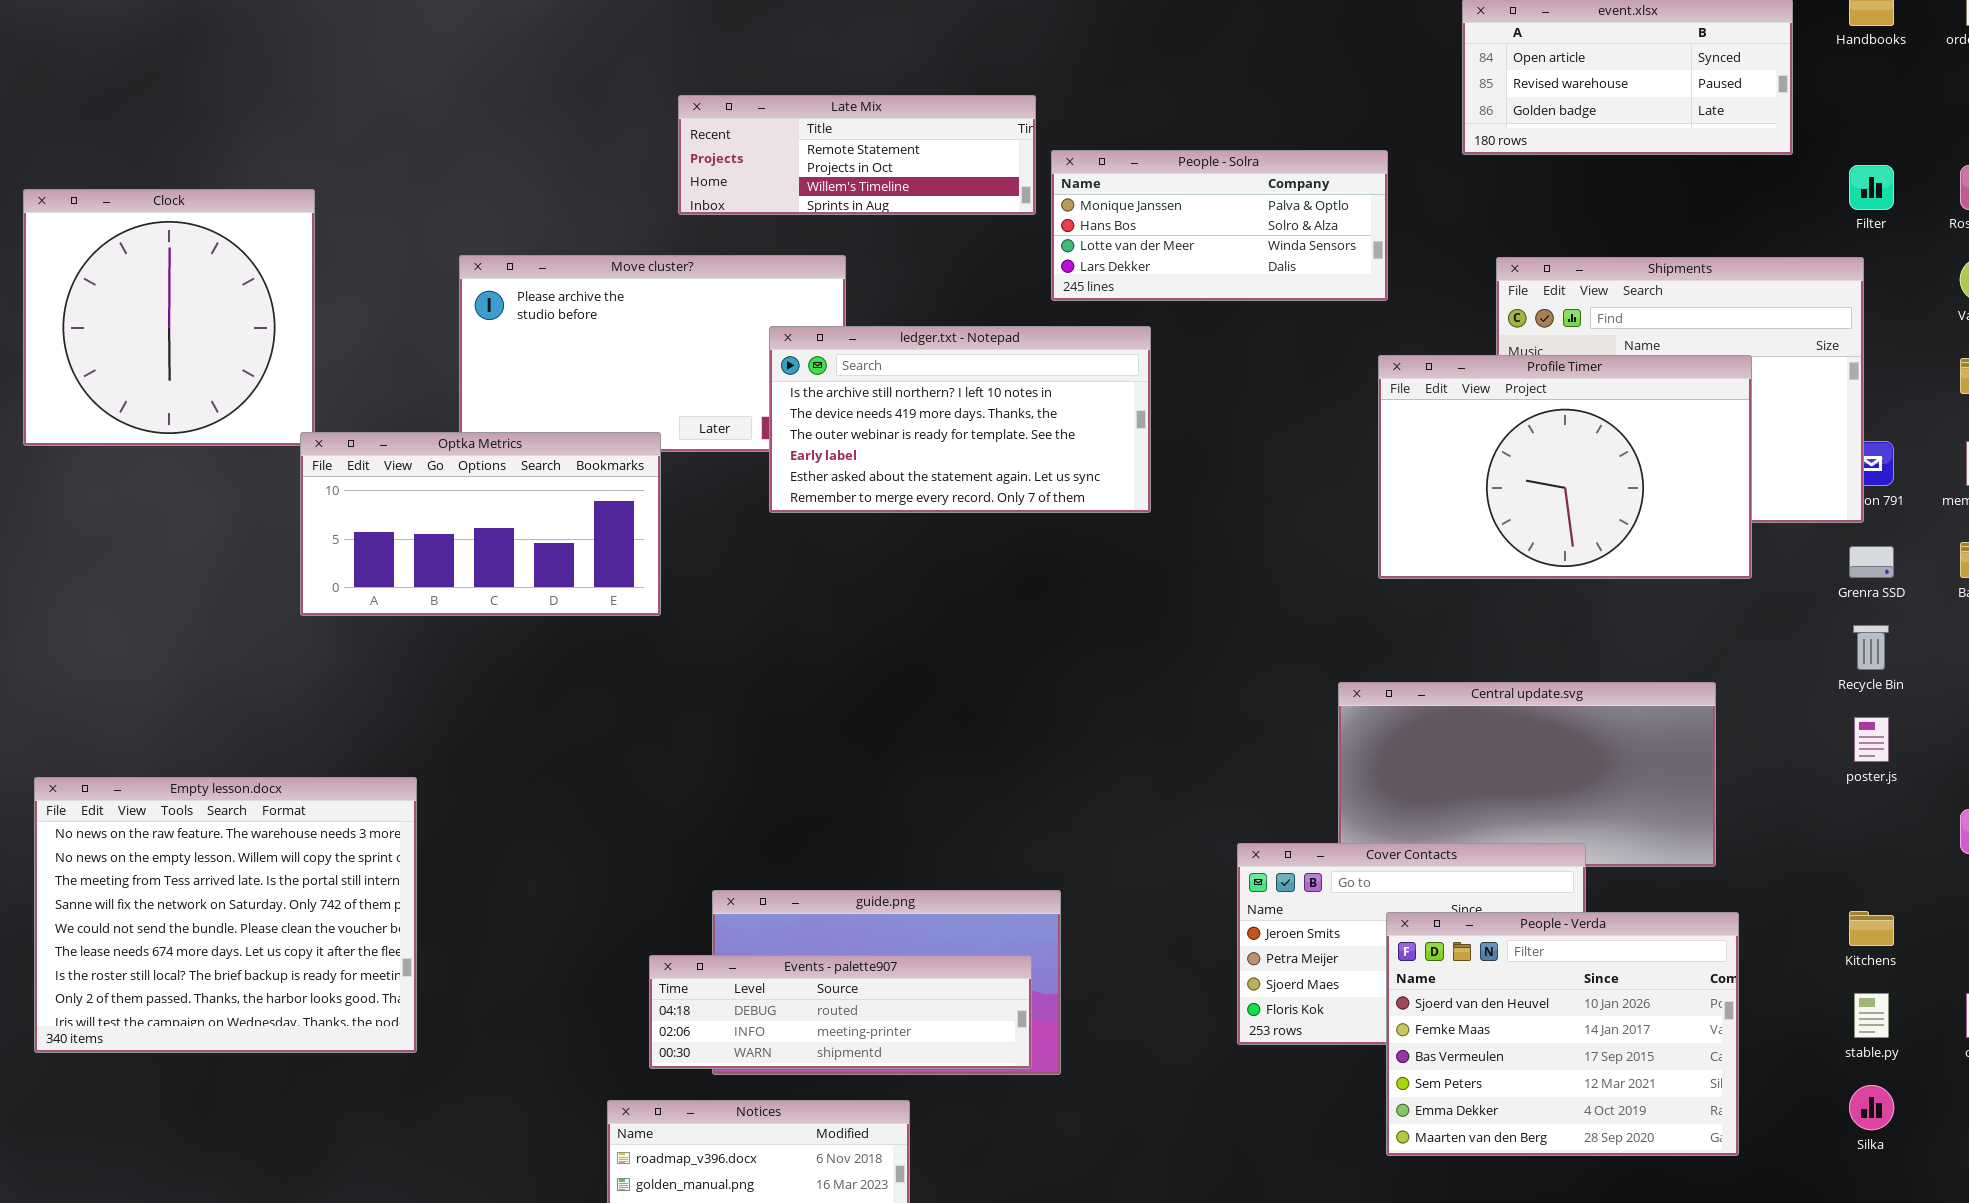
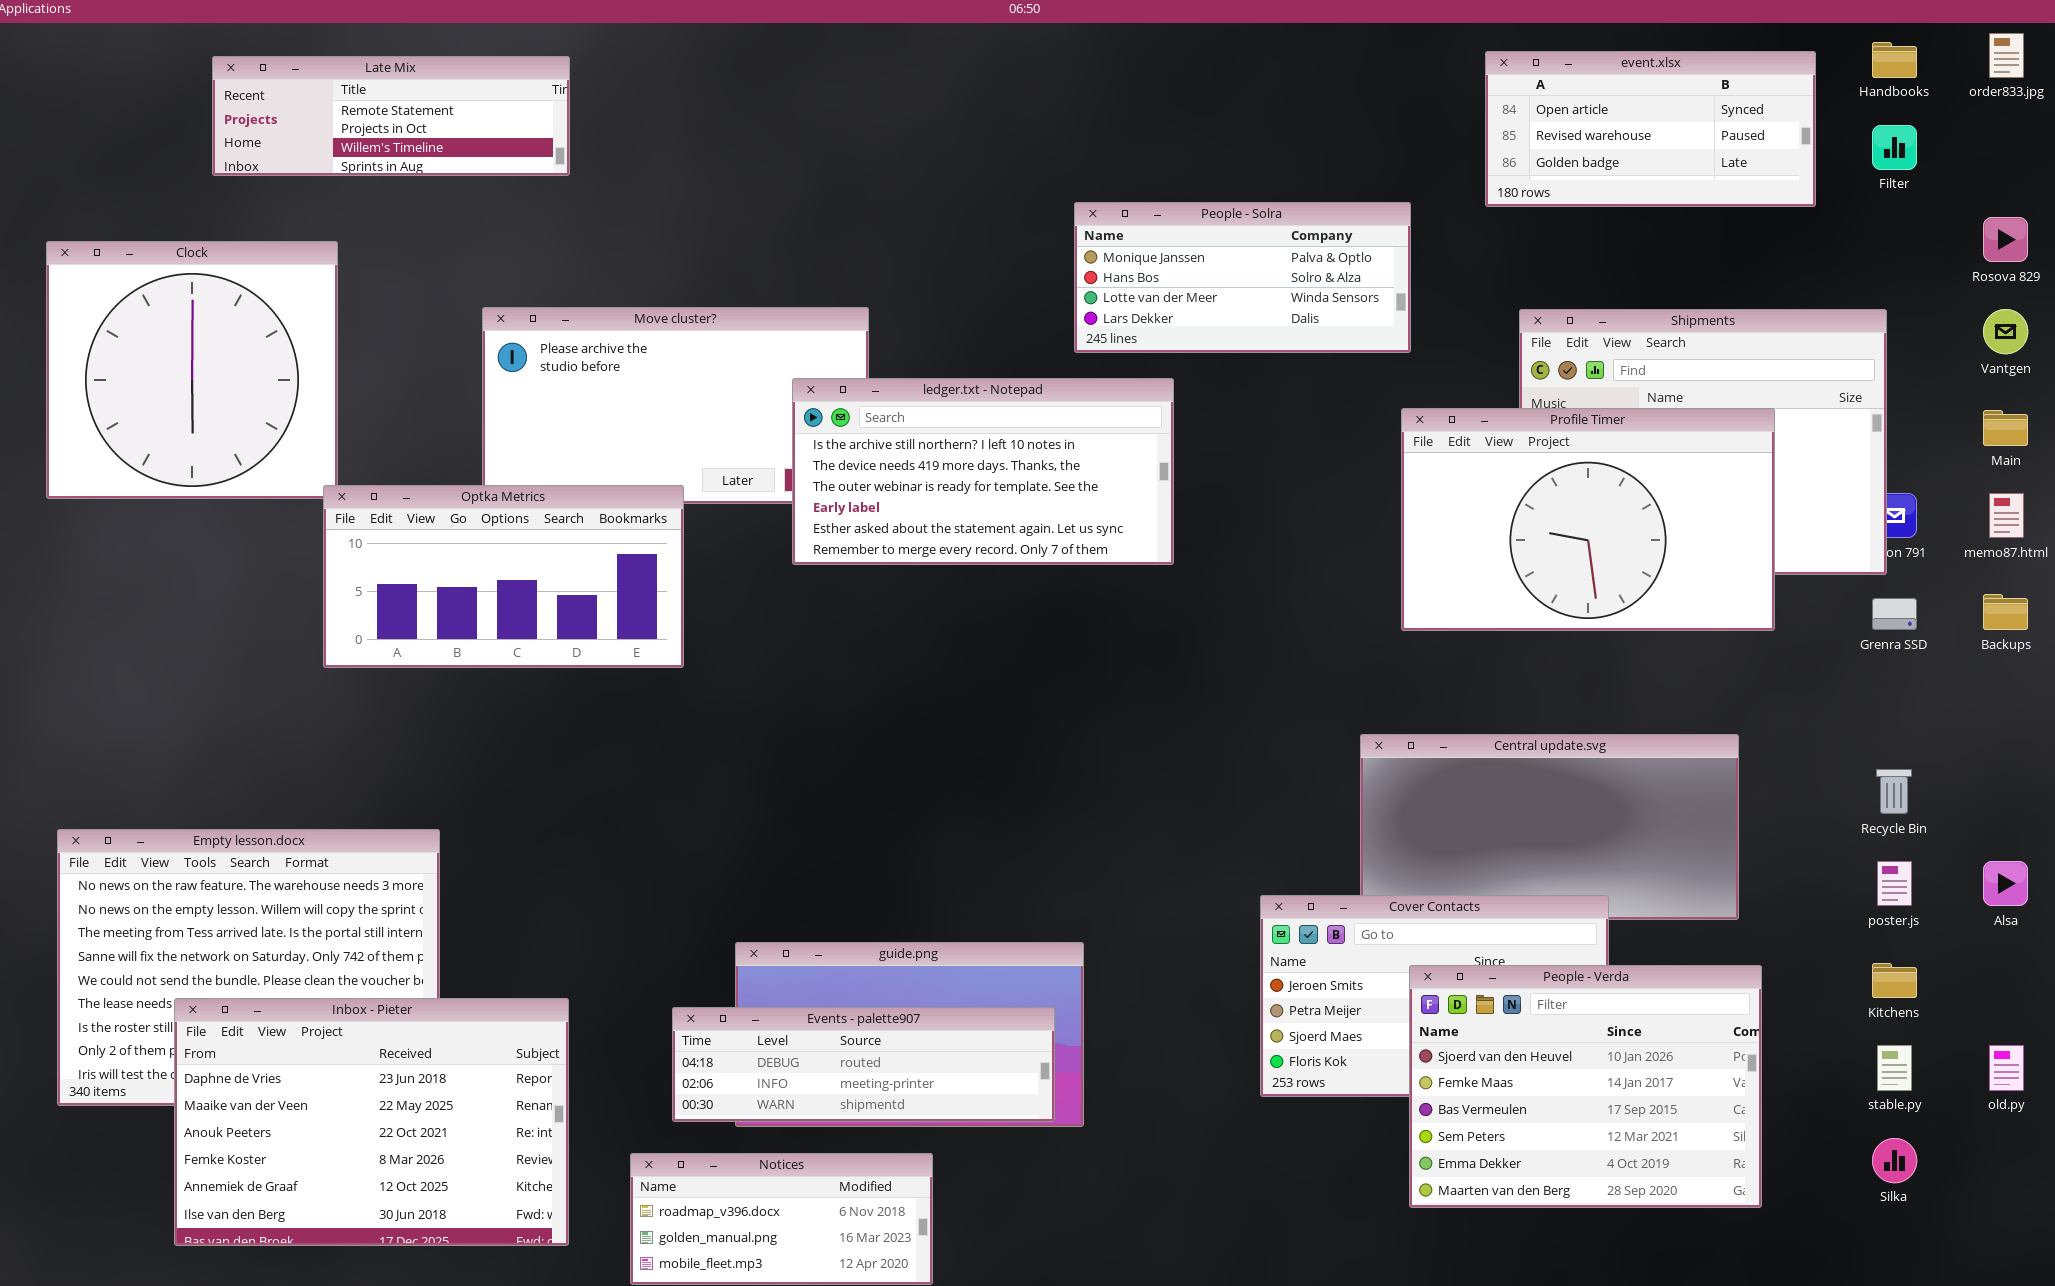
Late Mix: [678,95,1036,215] -> [212,56,570,176], moved
Filter: [1849,165,1894,210] -> [1872,125,1917,170], moved
Recycle Bin: [1853,625,1889,670] -> [1876,769,1912,814], moved
poster.js: [1854,717,1889,762] -> [1877,861,1912,906], moved
Inbox - Pieter: none -> [174,998,569,1246], opened

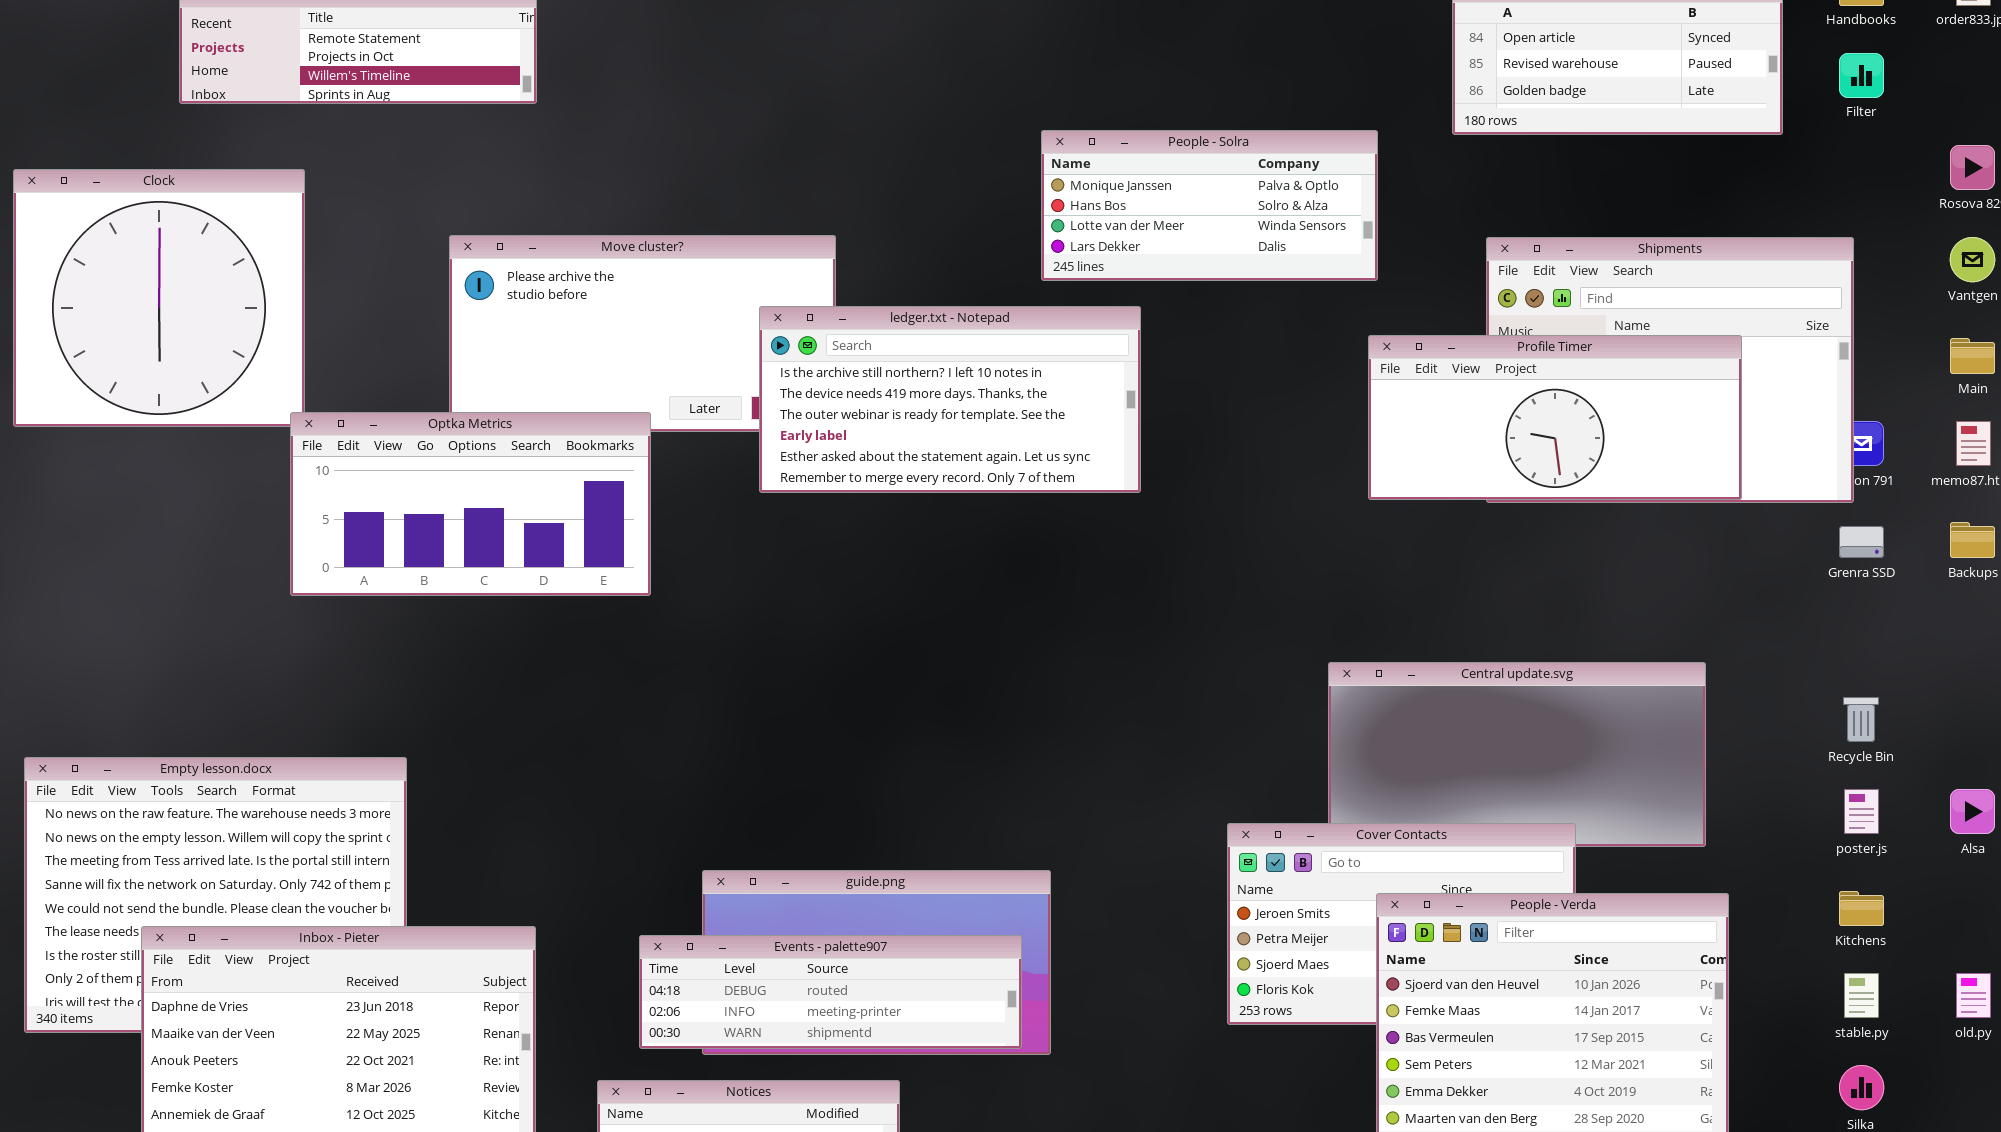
Profile Timer: [1401,408,1775,631] -> [1368,335,1742,500], resized

